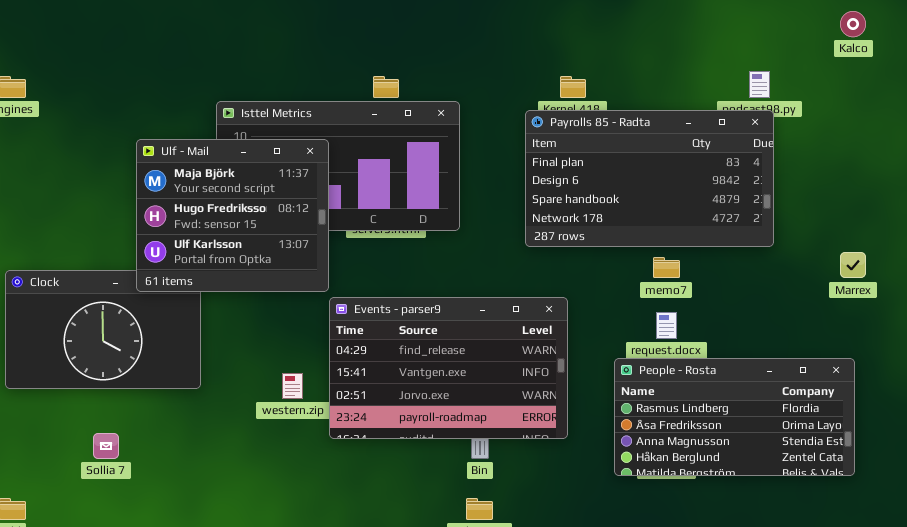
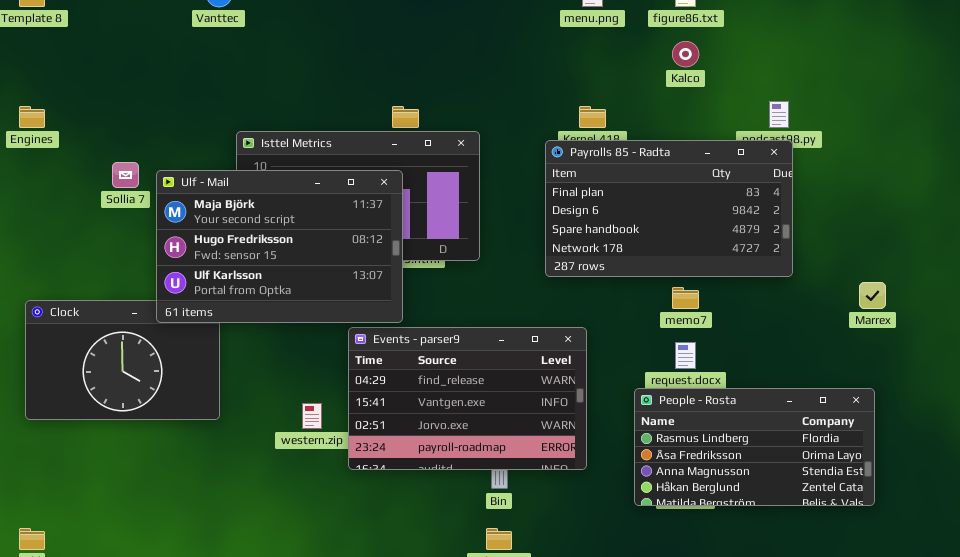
Kalco: [840,11,866,37] -> [672,41,699,67], moved
Ulf - Mail: [136,139,329,292] -> [156,170,403,323], resized
Sollia 7: [93,433,119,459] -> [112,162,139,188], moved

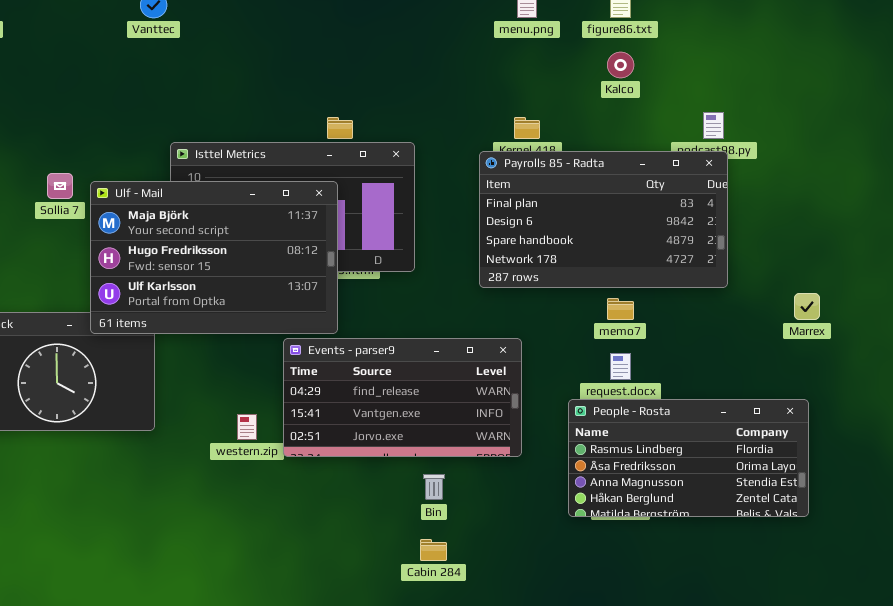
Events - parser9: [348,327,587,470] -> [283,338,522,457], resized

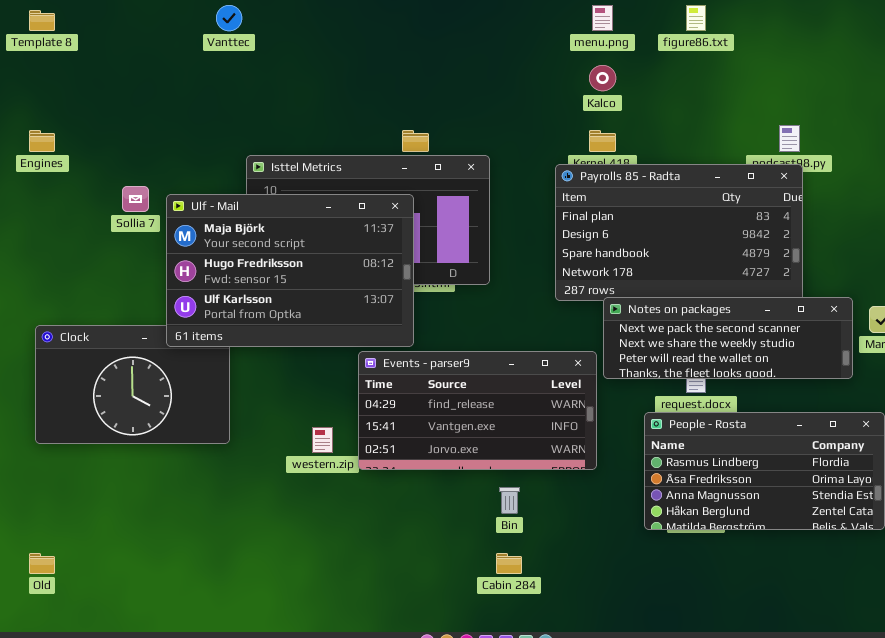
Kalco: [607,52,634,78] -> [589,65,616,91], moved
Notes on packages: none -> [603,297,853,379], opened

